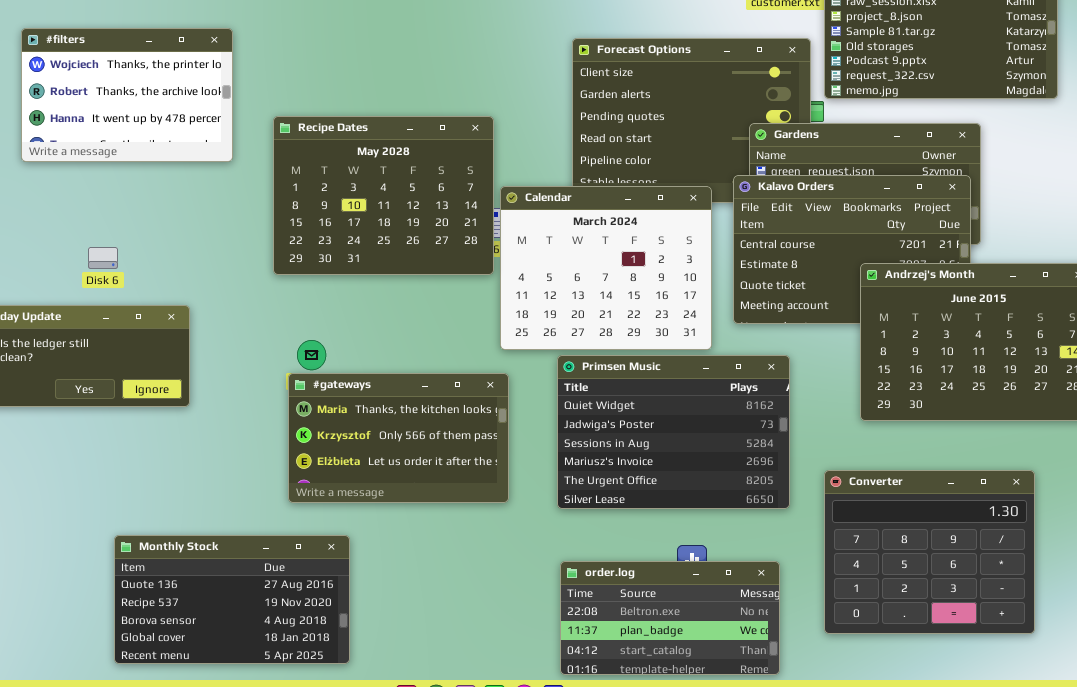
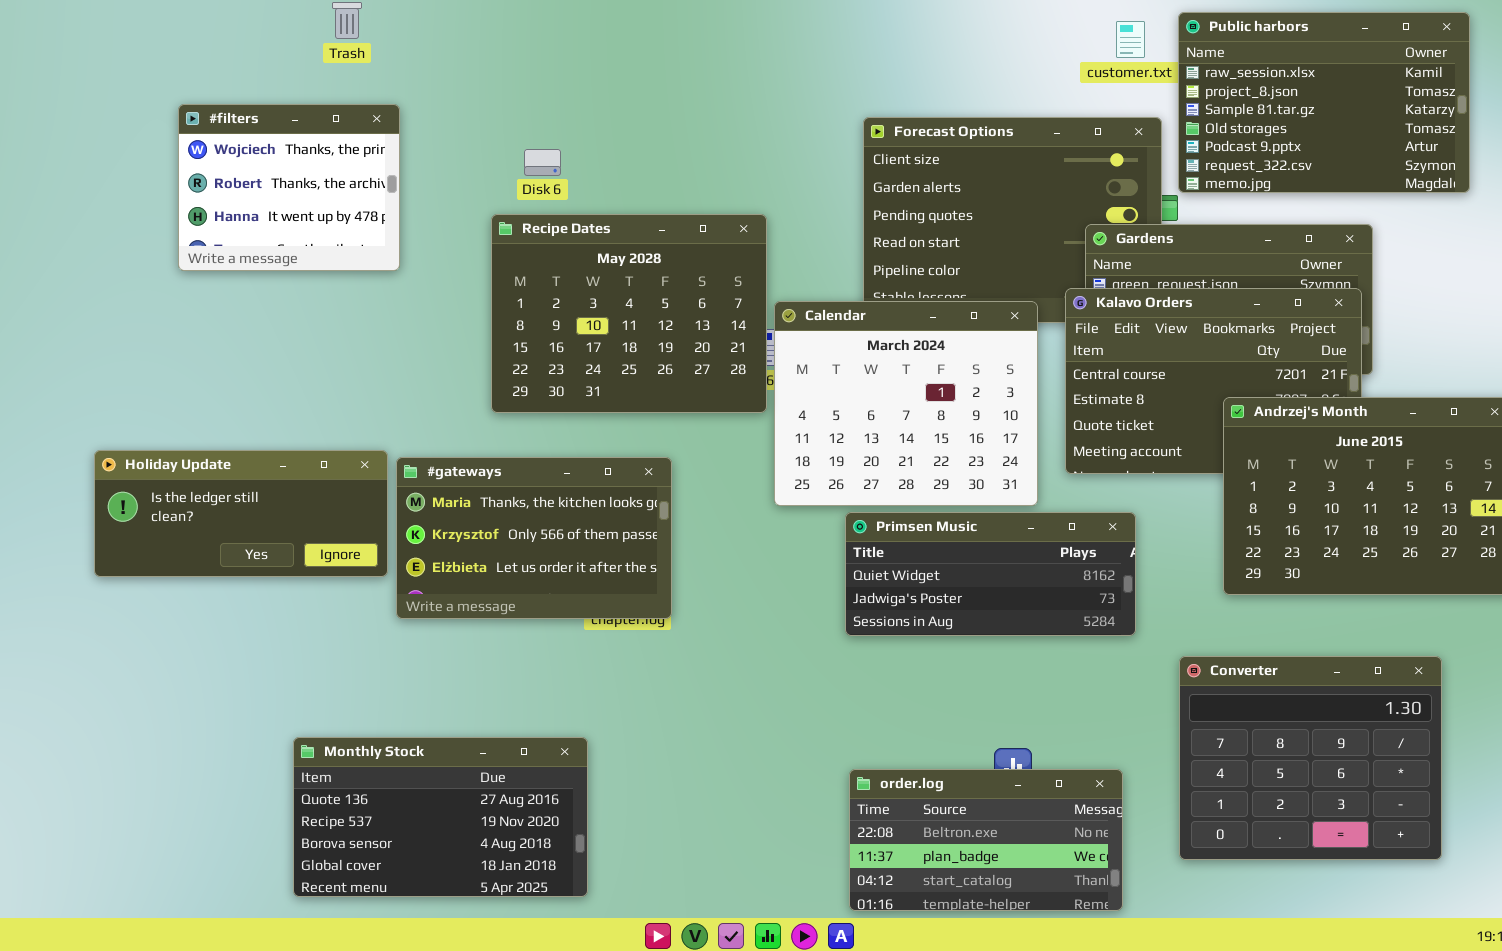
#filters: [21,28,233,162] -> [178,104,400,271], resized
Disk 6: [88,247,118,269] -> [524,149,561,176], moved
Primsen Music: [557,355,790,509] -> [845,512,1136,636], resized
#gateways: [288,373,509,503] -> [396,457,672,619], moved

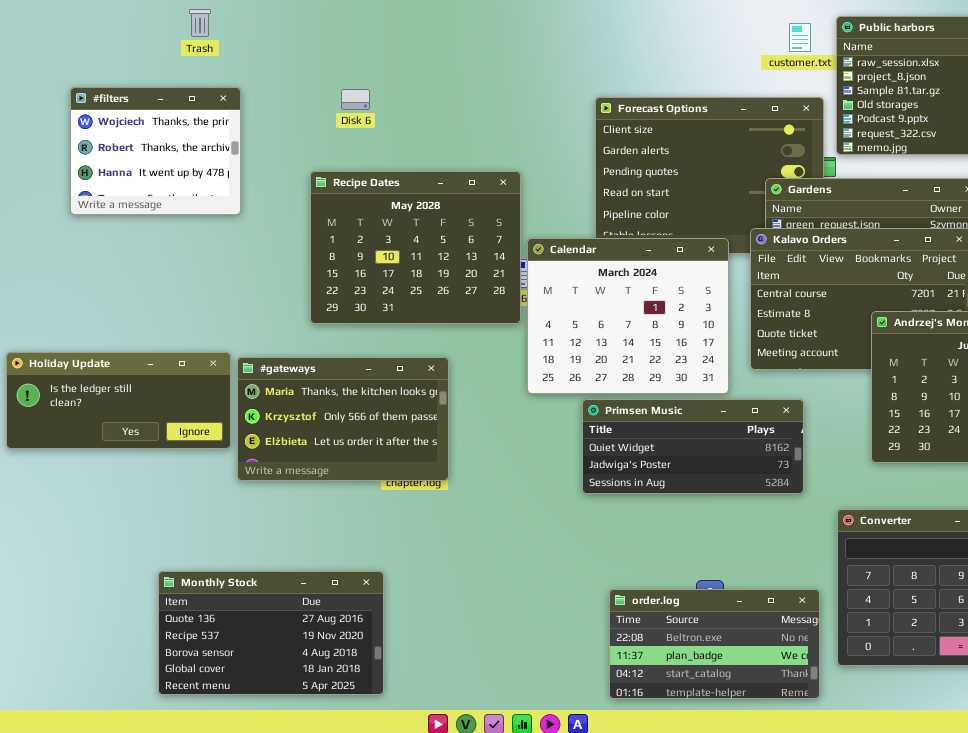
Disk 6: [524,149,561,176] -> [341,89,370,110], moved
order.log: [849,769,1123,911] -> [609,589,820,699], moved

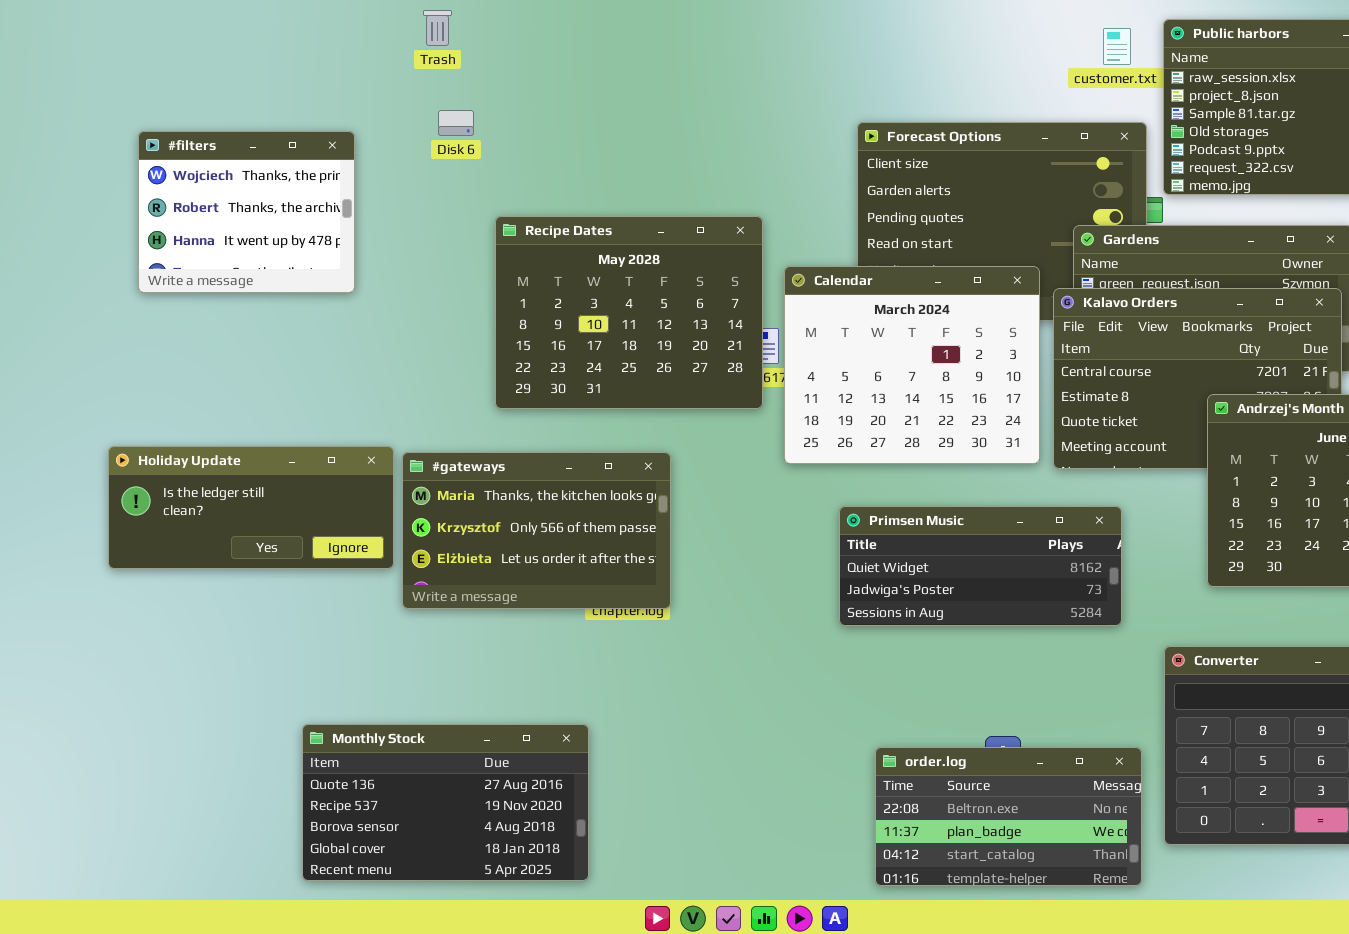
Trash: [189,9,211,37] -> [423,10,452,46], moved
#filters: [70,87,241,215] -> [138,131,355,293], moved
Disk 6: [341,89,370,110] -> [438,110,474,136], moved
Calendar: [527,238,729,394] -> [784,266,1040,464], moved

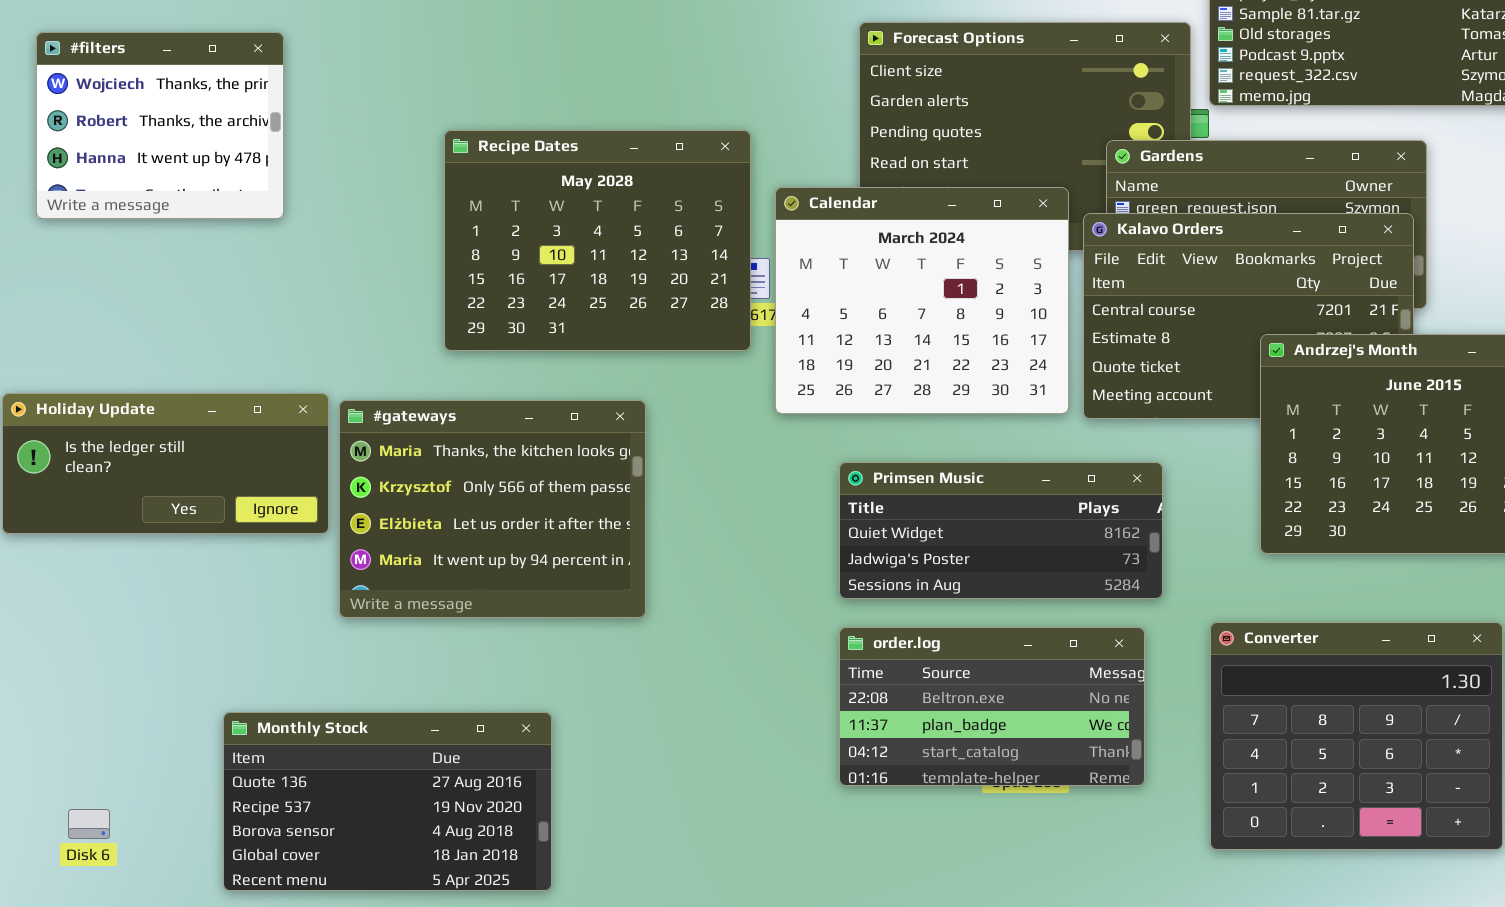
Disk 6: [438,110,474,136] -> [68,809,110,839], moved
#gateways: [402,452,671,609] -> [339,400,646,618], resized
order.log: [875,747,1142,886] -> [839,627,1145,786], moved

